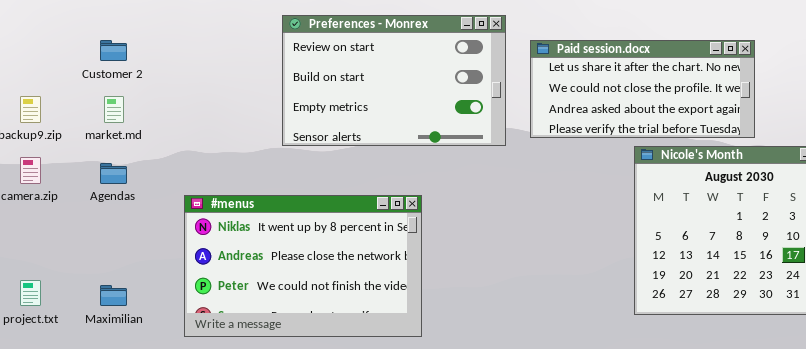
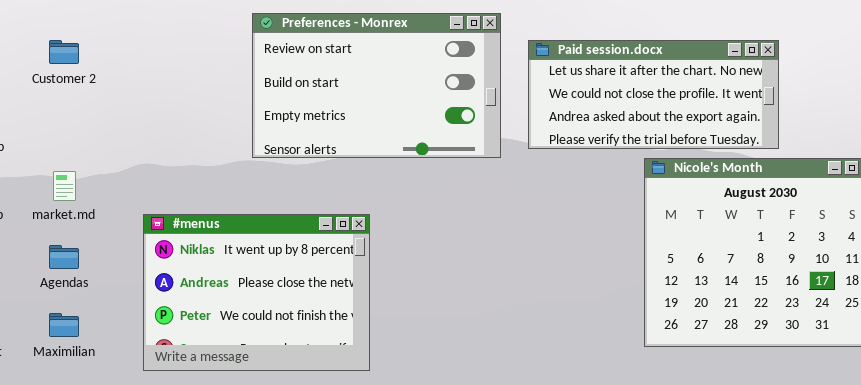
market.md: [104,96,124,123] -> [53,171,76,201], moved
Agendas: [100,163,127,184] -> [49,245,79,269], moved
#menus: [184,195,422,337] -> [143,214,370,371], resized

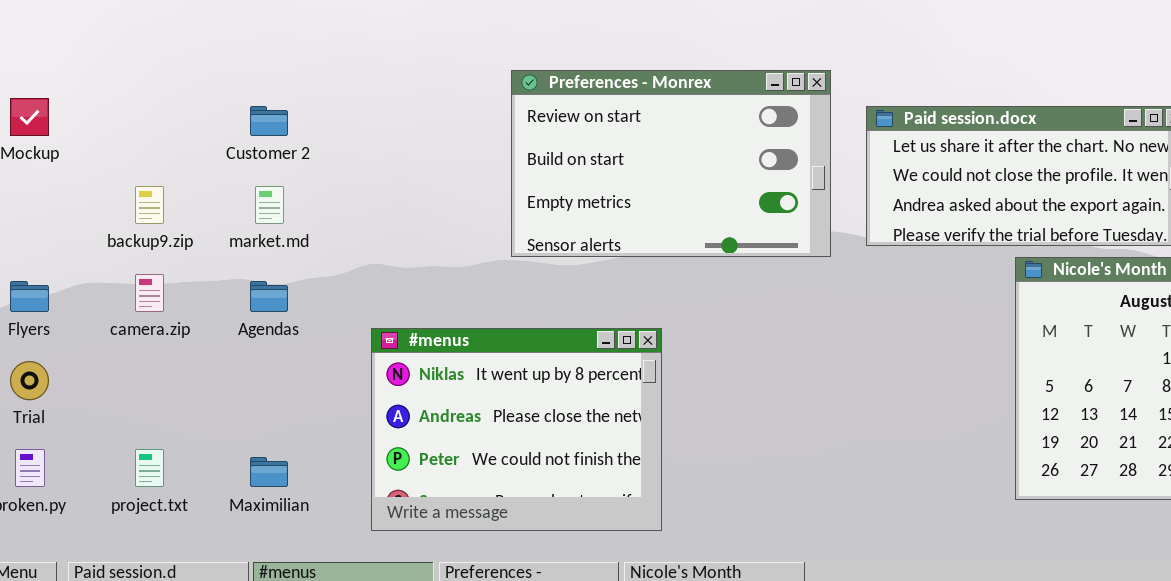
market.md: [53,171,76,201] -> [255,186,284,224], moved
Agendas: [49,245,79,269] -> [250,281,288,312], moved

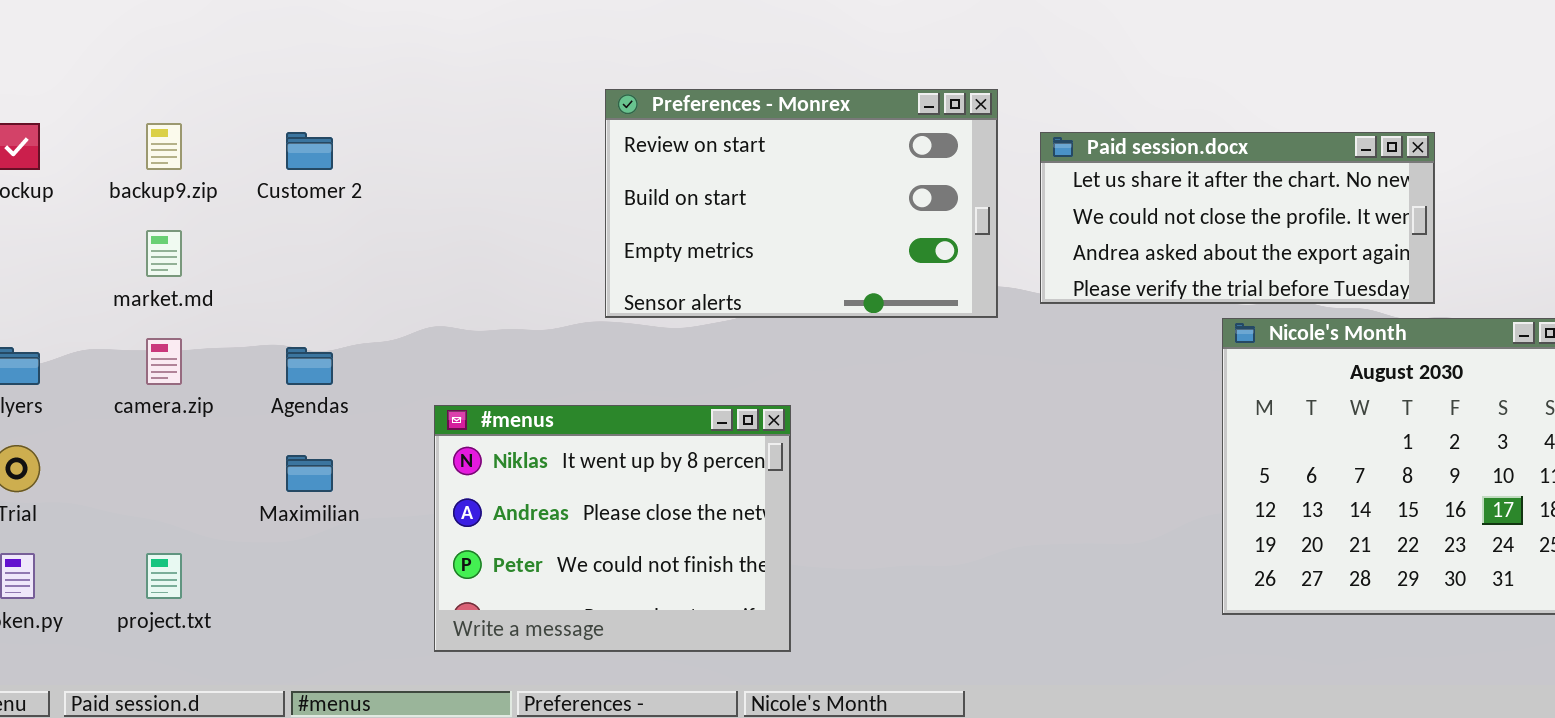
backup9.zip: [135,186,164,224] -> [146,123,182,170], moved
market.md: [255,186,284,224] -> [146,230,182,277], moved
Maximilian: [250,457,288,487] -> [286,455,333,492], moved

